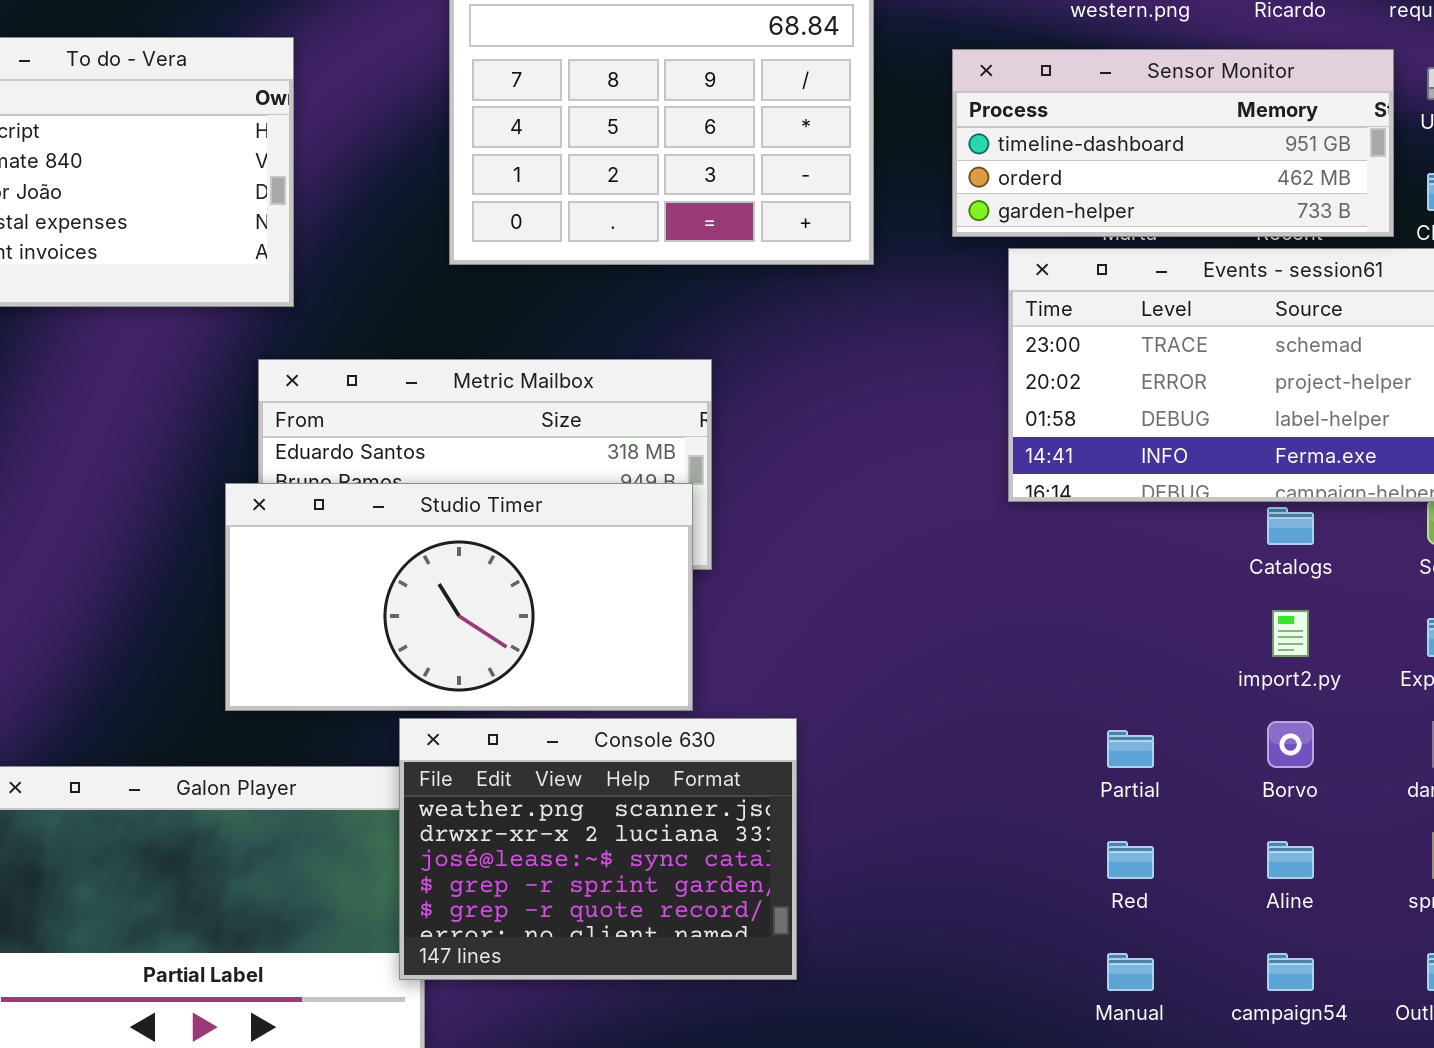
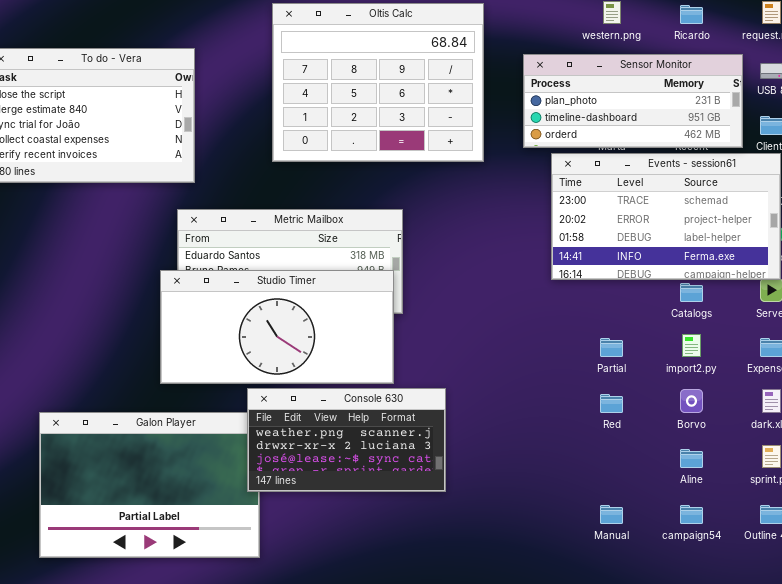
Sensor Monitor: [952,49,1394,237] -> [523,54,743,148], scrolled up 1 row
Console 630: [399,718,797,980] -> [247,388,446,492], resized
Partial: [1107,730,1154,768] -> [600,338,623,357], moved
Red: [1107,841,1154,879] -> [600,394,623,413], moved

